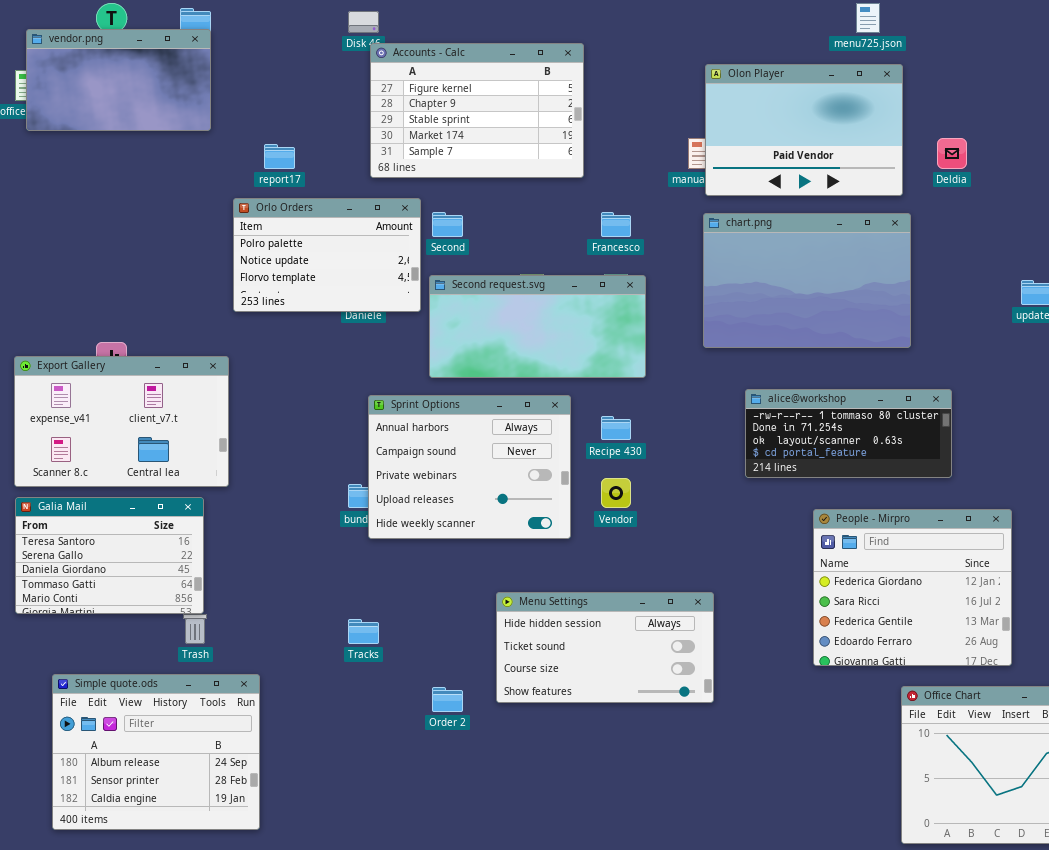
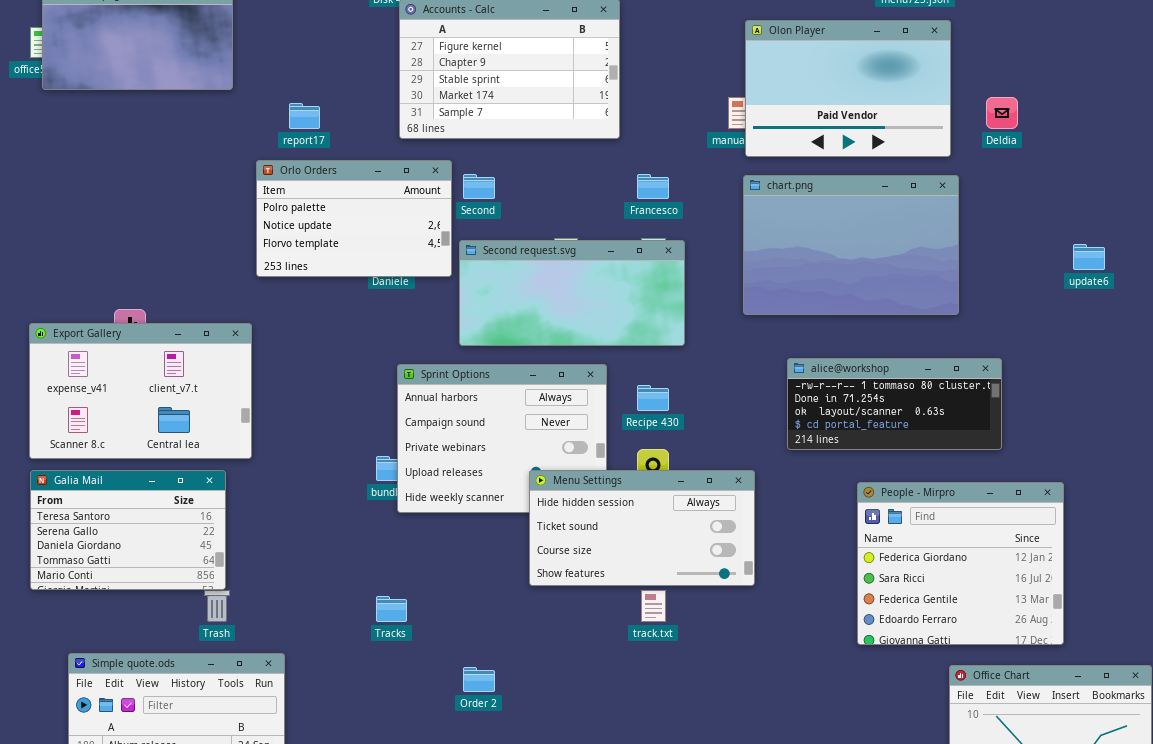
Menu Settings: [496,592,714,703] -> [529,470,755,586], moved

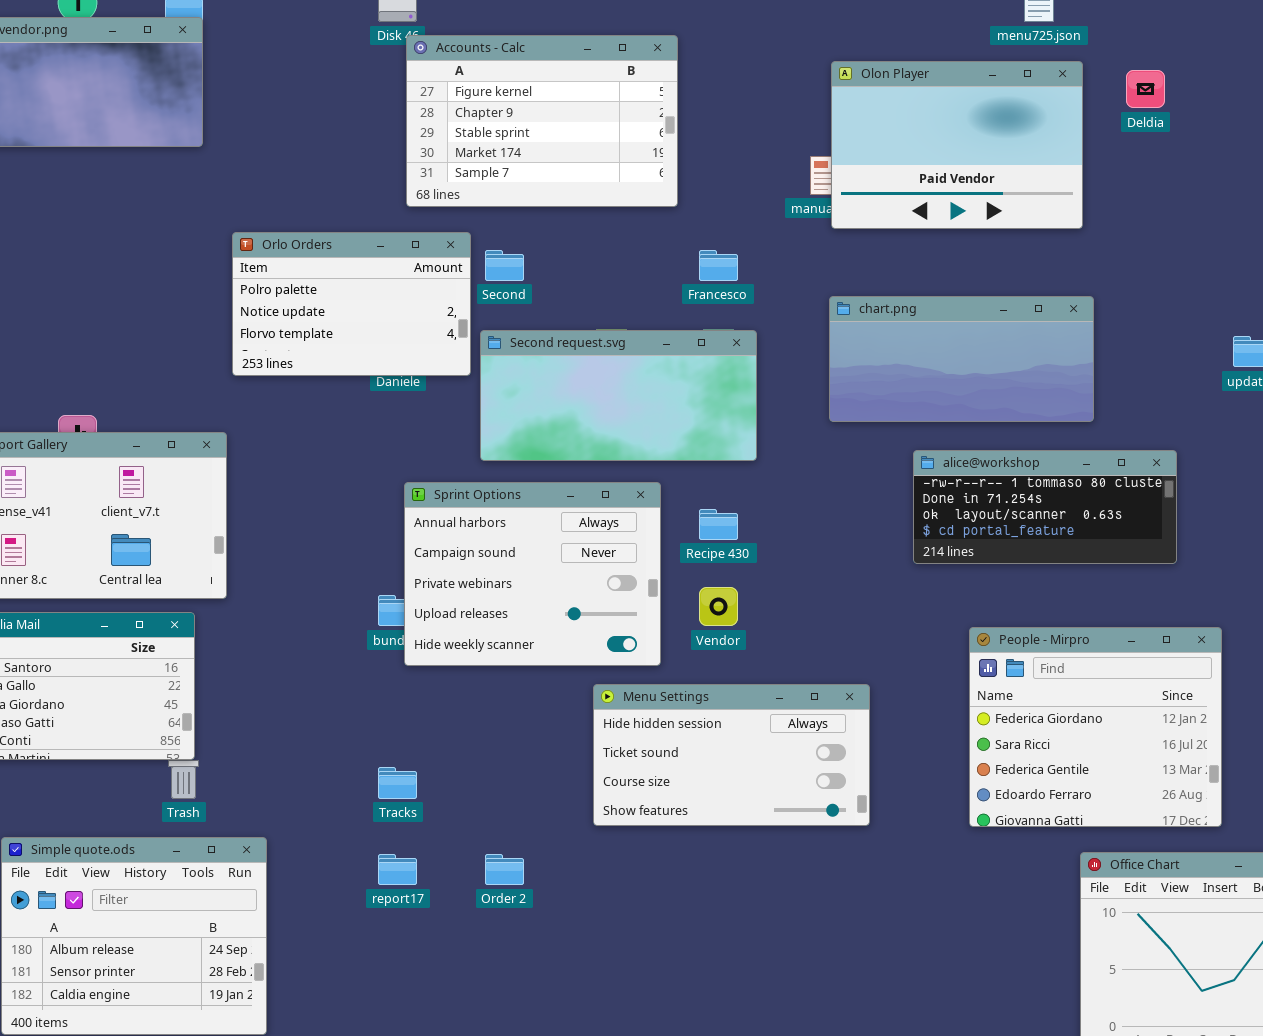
Deldia: [986,97,1018,129] -> [1126,70,1165,108], moved
report17: [289,103,320,129] -> [378,854,417,885], moved
chart.png: [743,175,959,315] -> [829,296,1094,422], resized
alice@workshop: [787,358,1002,450] -> [913,450,1177,564], moved
Menu Settings: [529,470,755,586] -> [593,684,870,826], moved

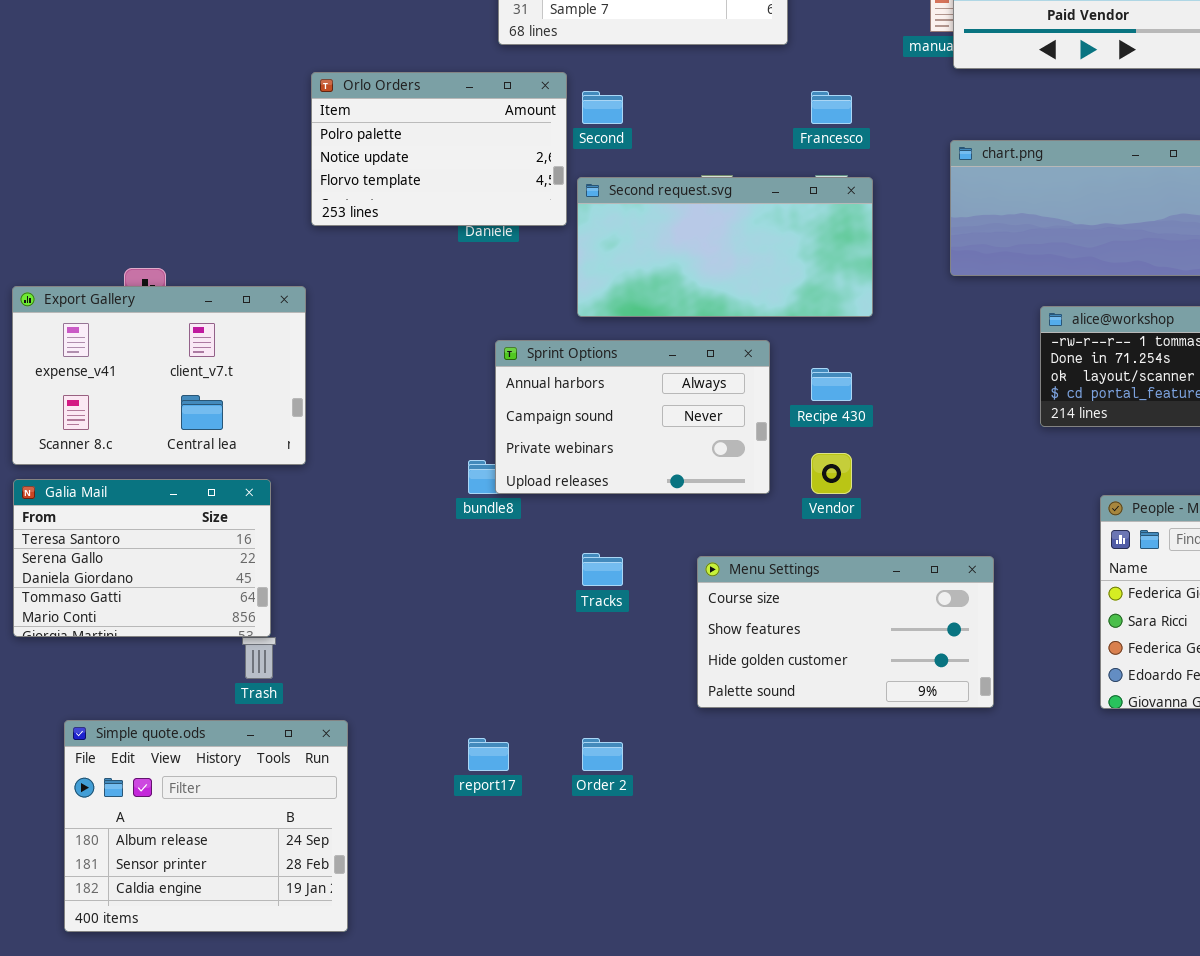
Sprint Options: [404,482,661,666] -> [495,340,770,494], resized
Menu Settings: [593,684,870,826] -> [697,556,994,708], scrolled down 2 rows
Tracks: [378,767,417,799] -> [582,553,623,586], moved

